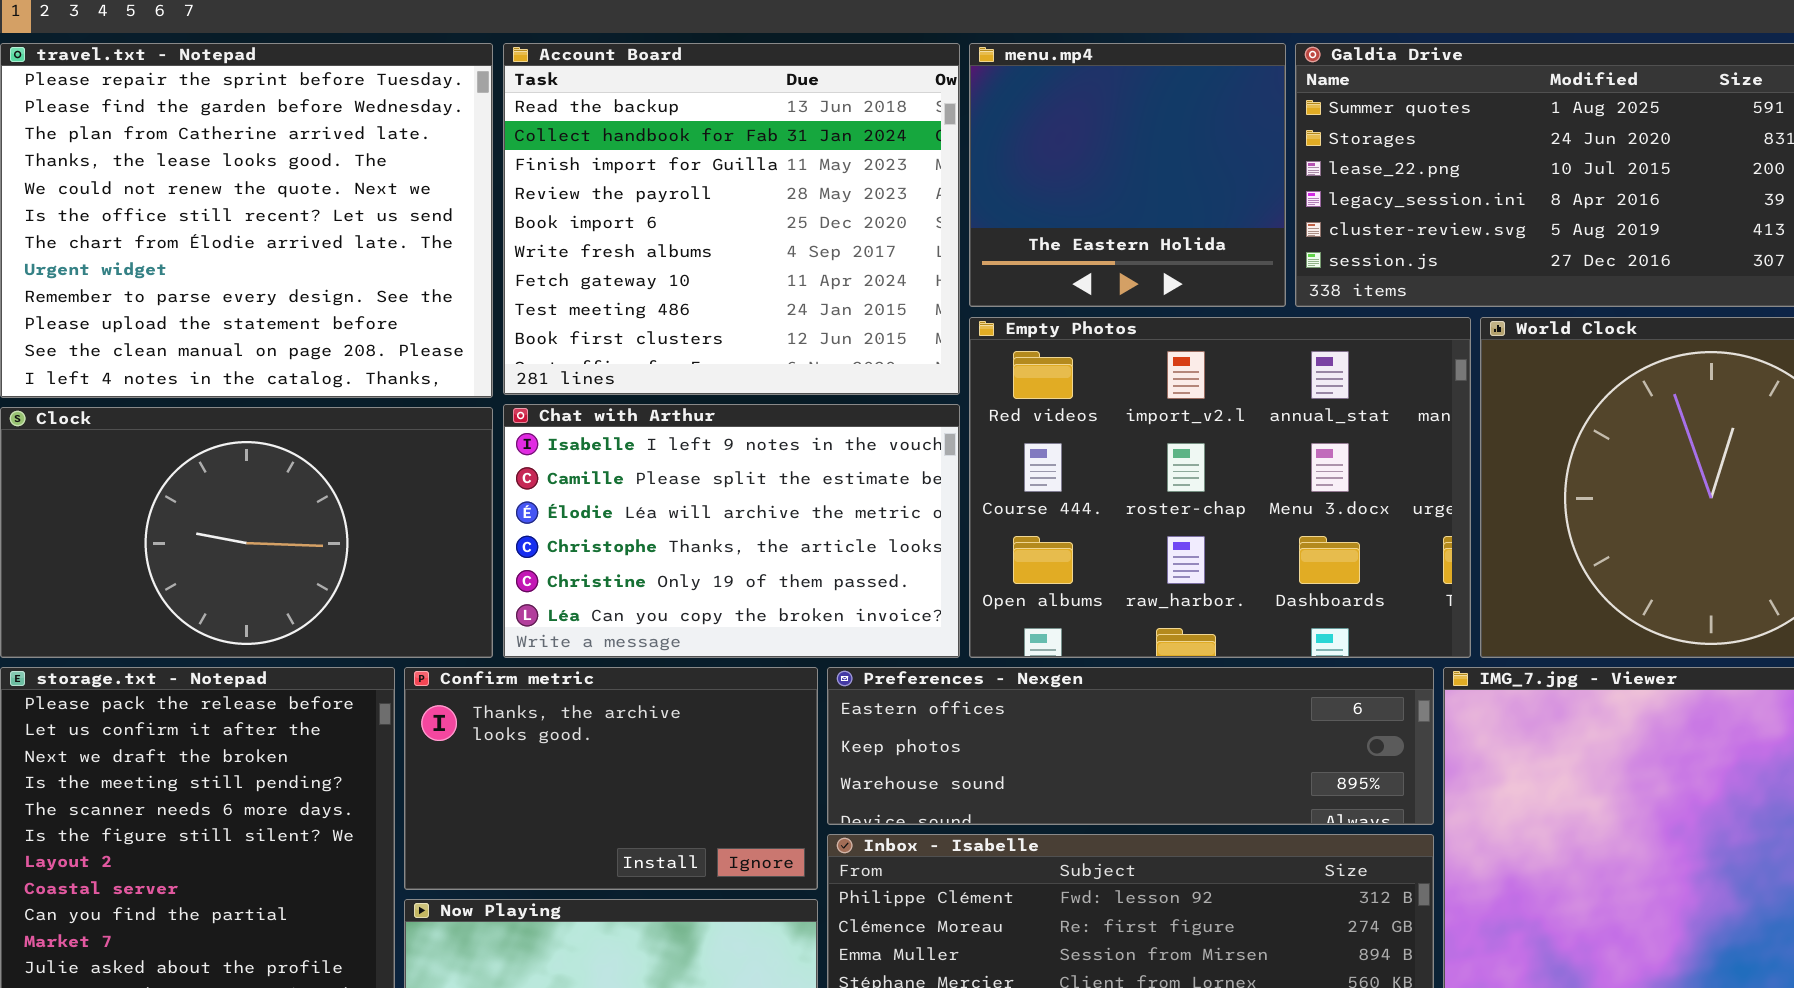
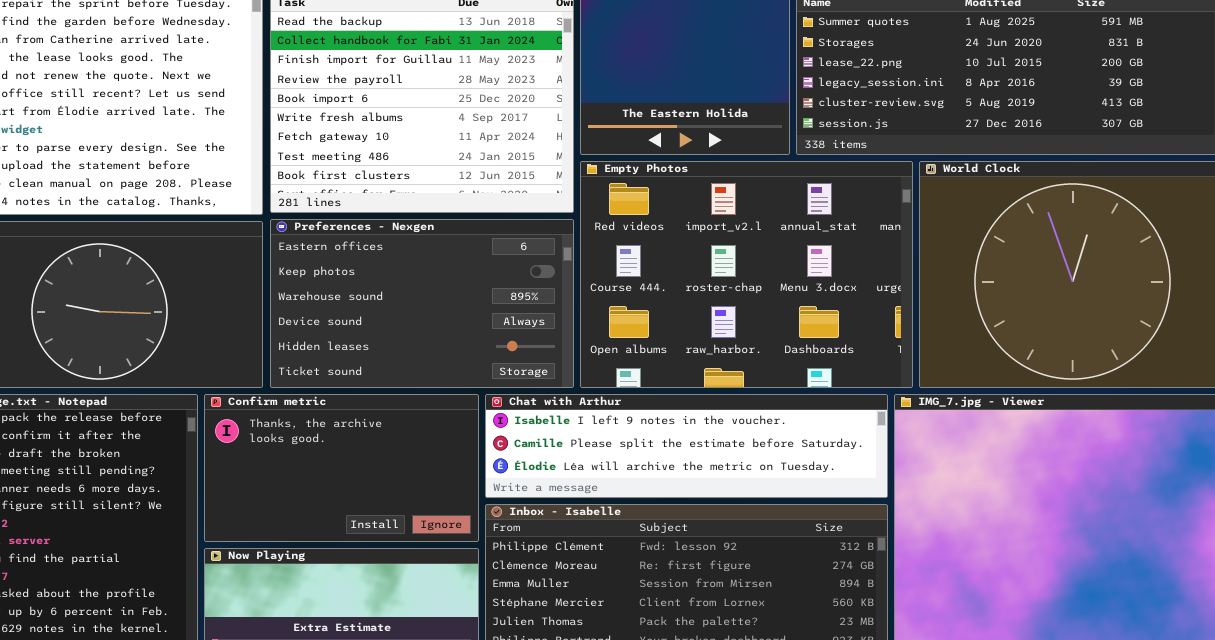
Chat with Arthur: [503,404,960,658] -> [485,394,888,498], moved, resized
Preferences - Nexgen: [827,667,1434,825] -> [270,219,574,388], moved, resized

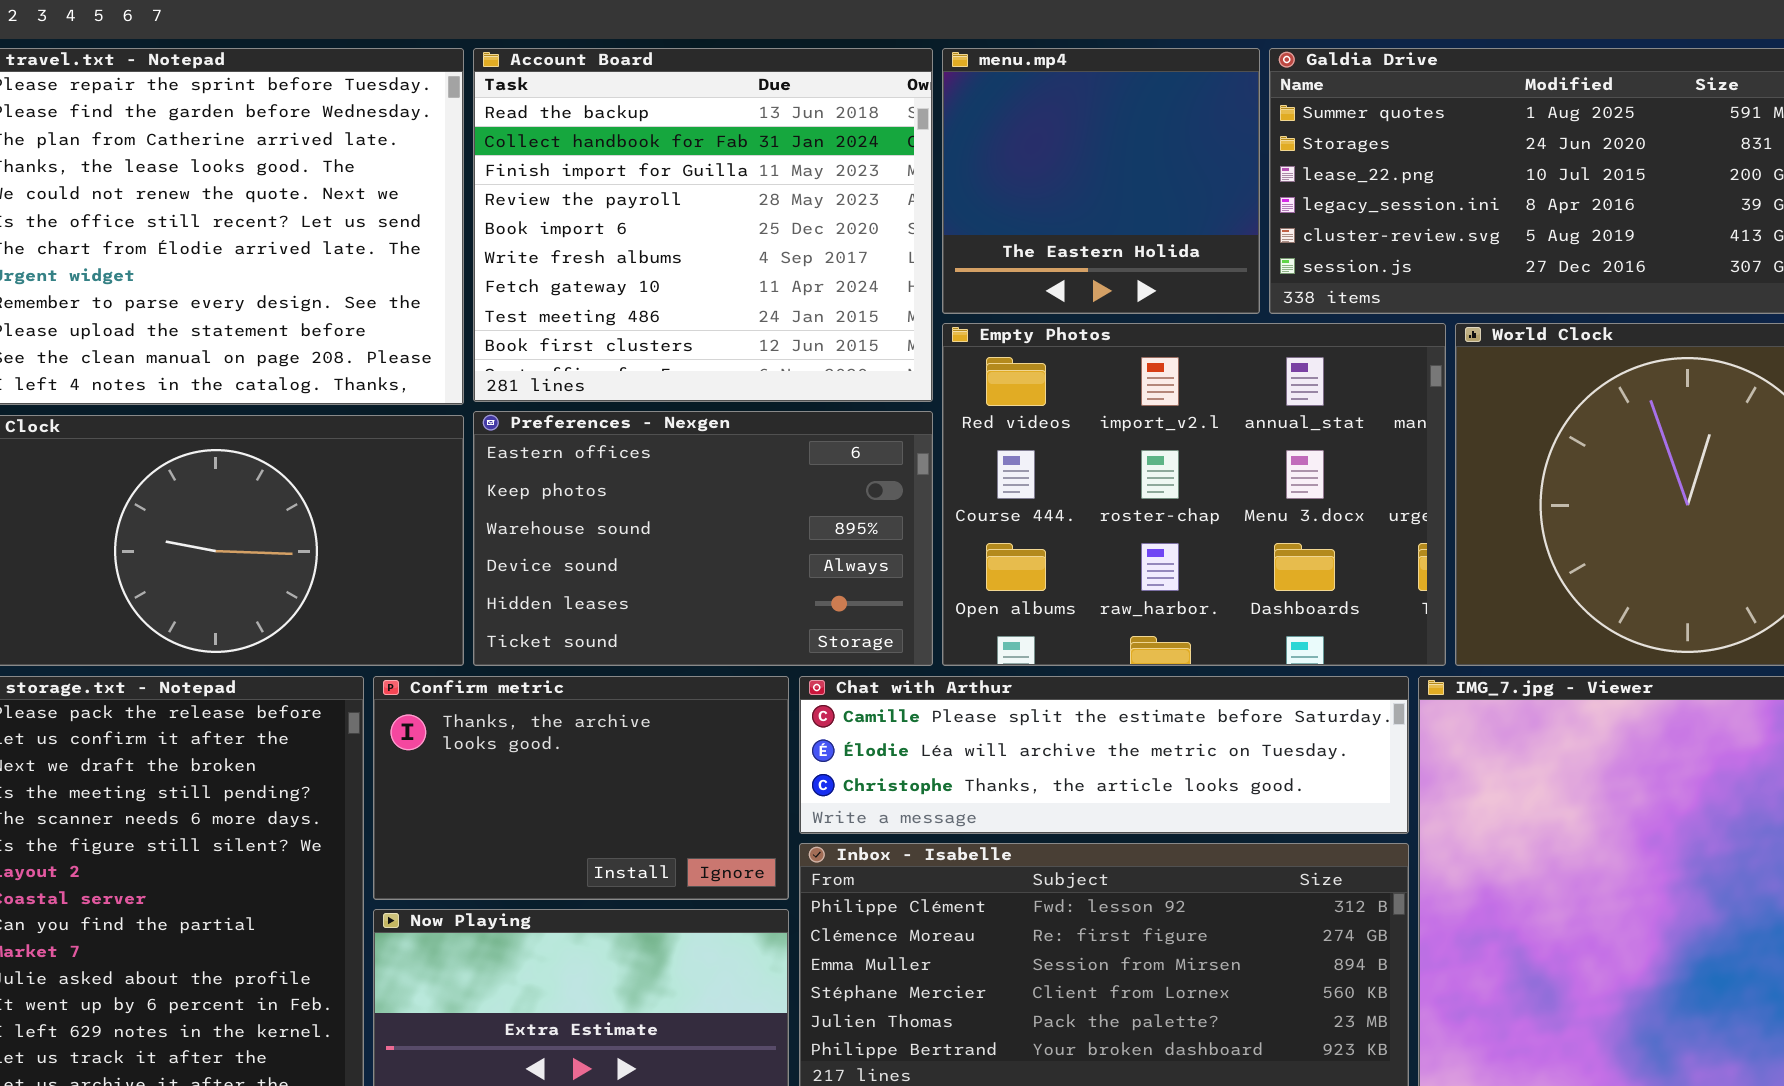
Chat with Arthur: [485,394,888,498] -> [799,676,1409,834], scrolled down 1 row

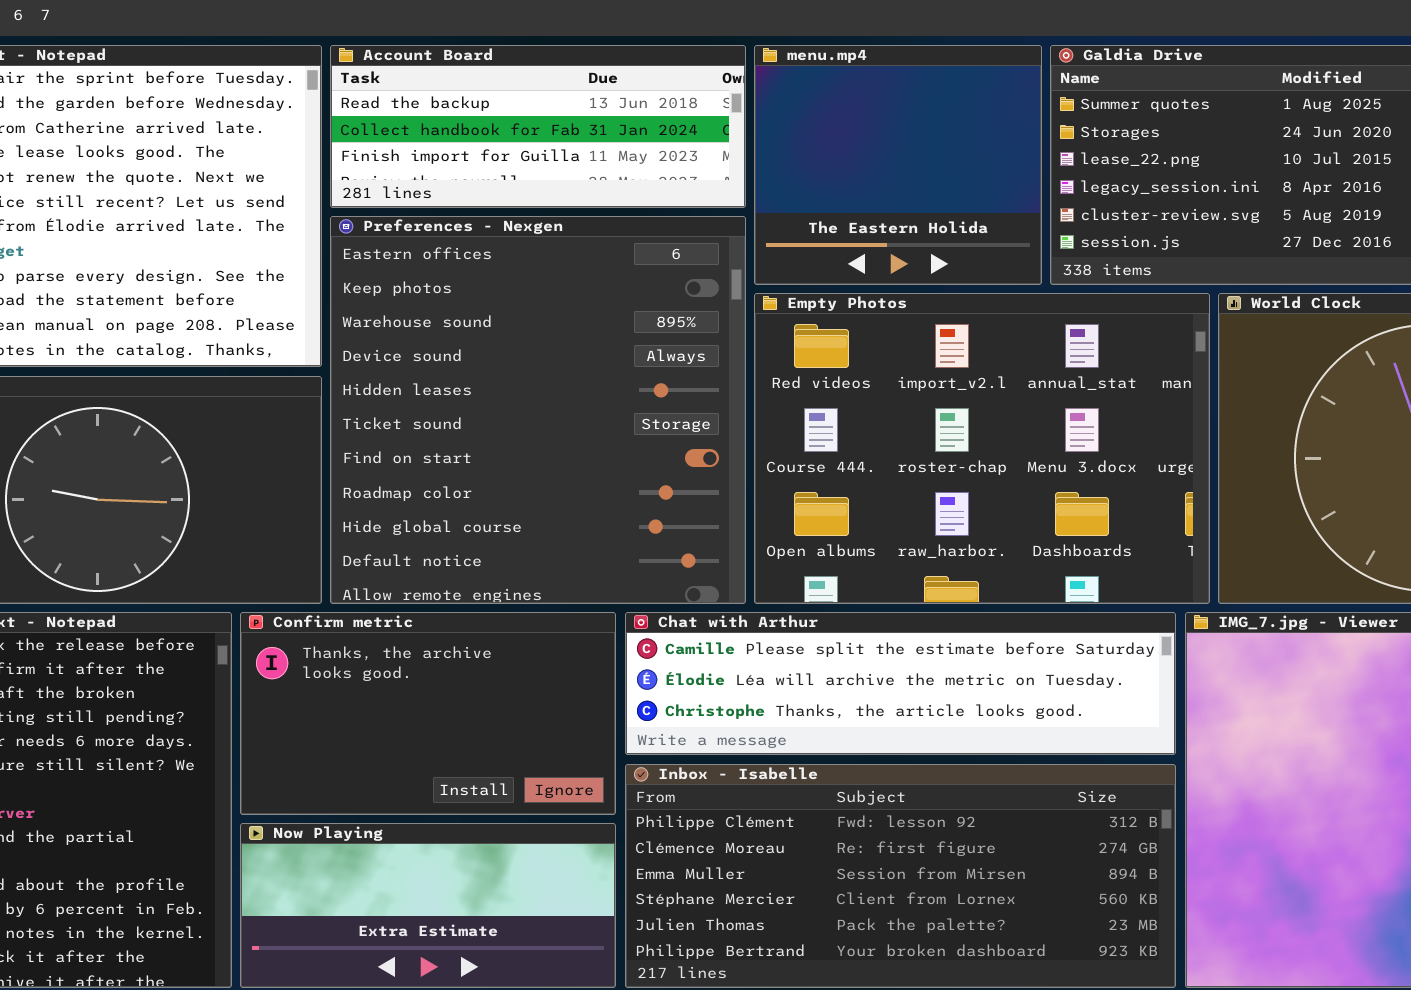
Account Board: [473,48,933,402] -> [330,45,746,208], resized
Preferences - Nexgen: [473,411,933,666] -> [330,216,746,604], resized

